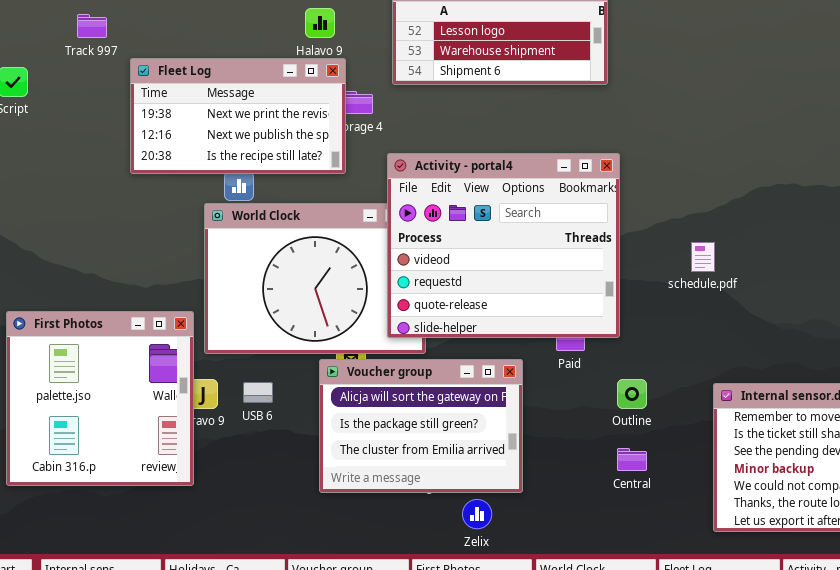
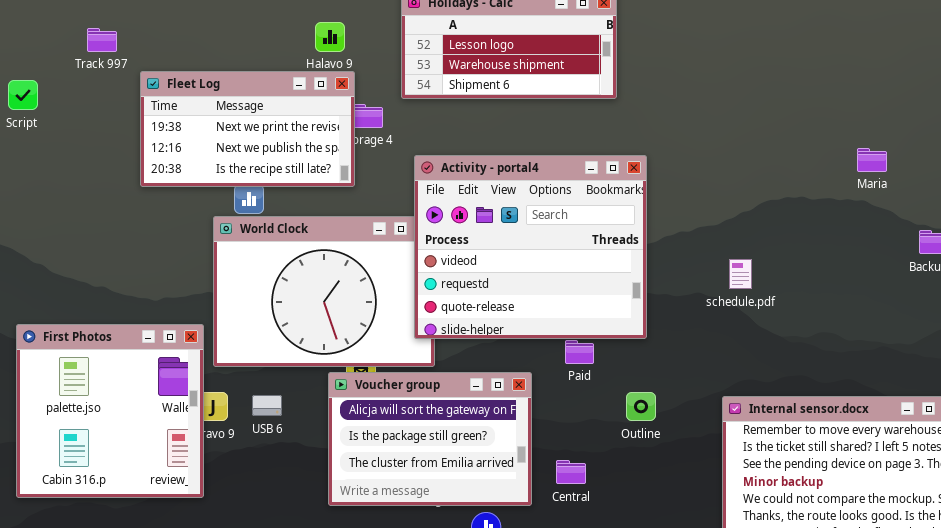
Activity - portal4: [387,153,620,338] -> [414,155,647,339], moved
schedule.pdf: [691,242,715,272] -> [729,259,752,289], moved
Central: [617,448,647,471] -> [556,460,586,484], moved

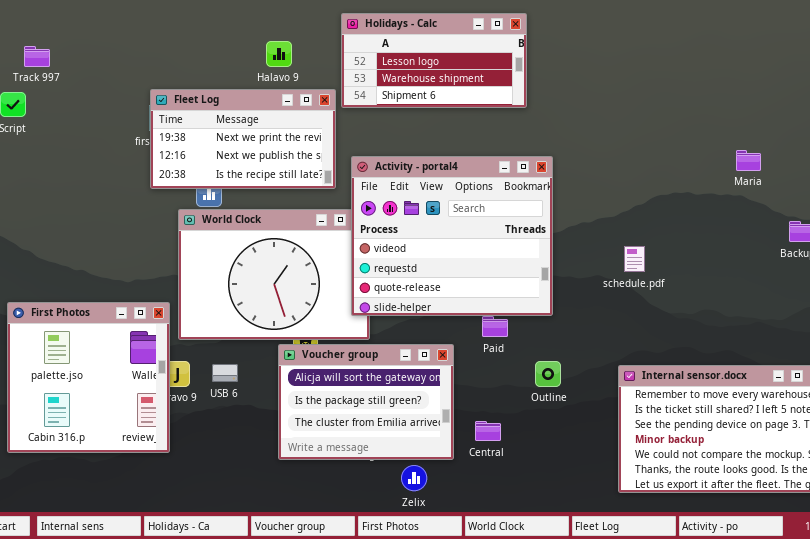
Track 997: [87,28,117,52] -> [24,46,50,67], moved
Fleet Log: [140,71,355,187] -> [150,89,336,189], moved

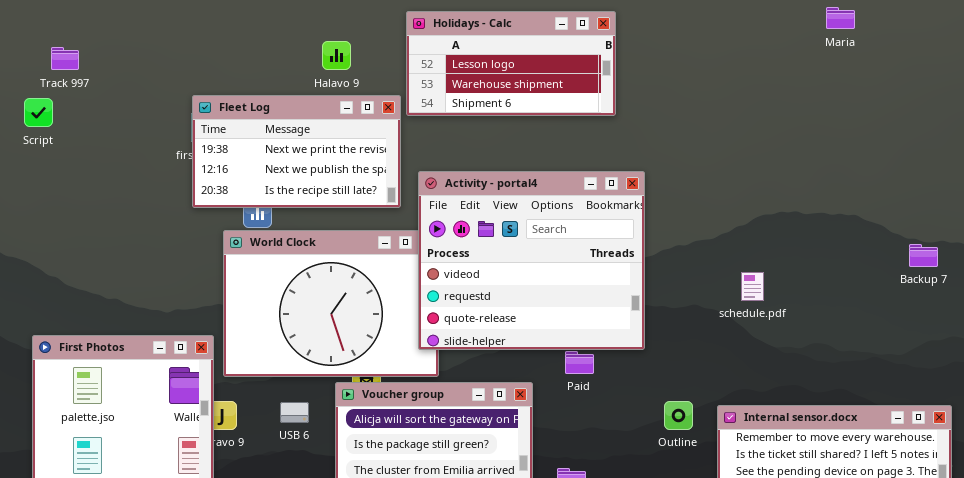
Maria: [736,150,761,171] -> [826,7,855,29], moved
schedule.pdf: [624,246,645,272] -> [741,272,764,301], moved
Outline: [535,361,561,387] -> [664,401,693,430], moved
USB 6: [212,364,238,382] -> [280,402,309,423], moved

